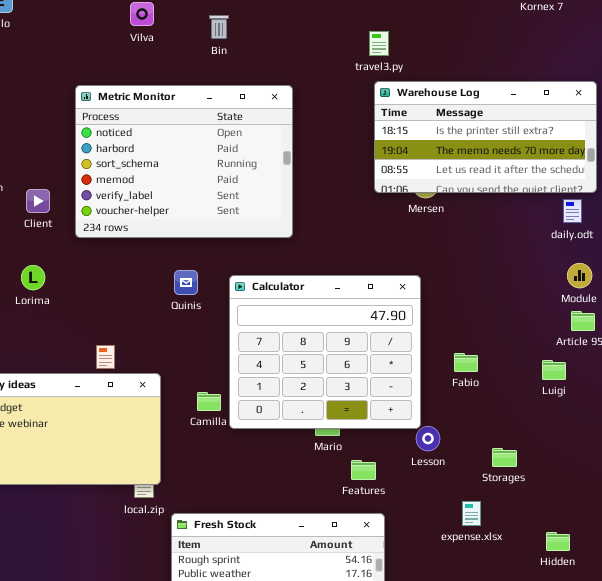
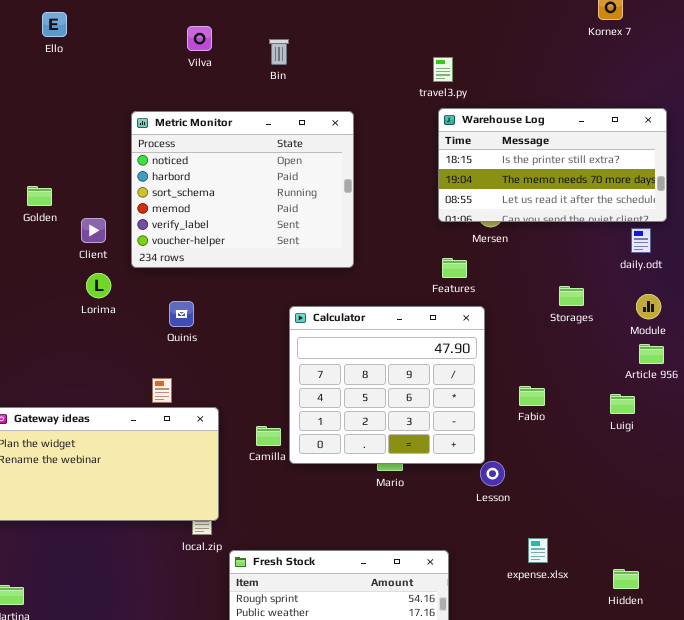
Lorima: [21,265,45,290] -> [86,273,111,298], moved
Quinis: [174,270,198,295] -> [169,301,194,327], moved
Storages: [492,448,517,467] -> [559,286,584,306], moved
Features: [351,460,376,480] -> [442,258,467,278], moved

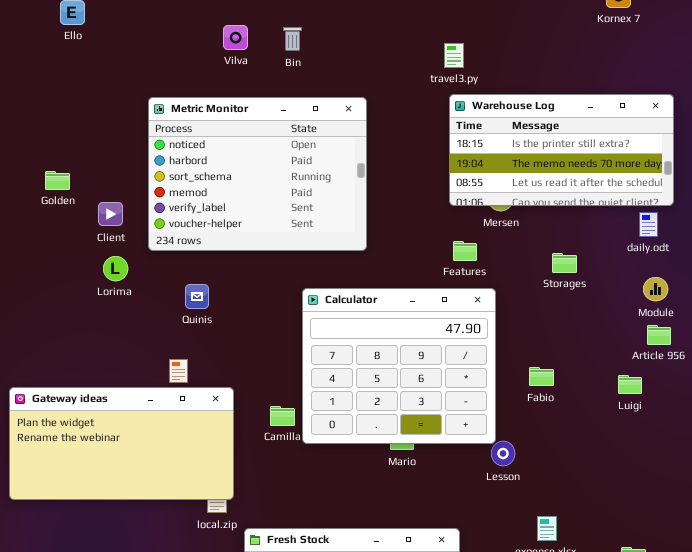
Vilva: [187,26,212,51] -> [223,25,248,50], moved
Storages: [559,286,584,306] -> [552,253,577,273], moved

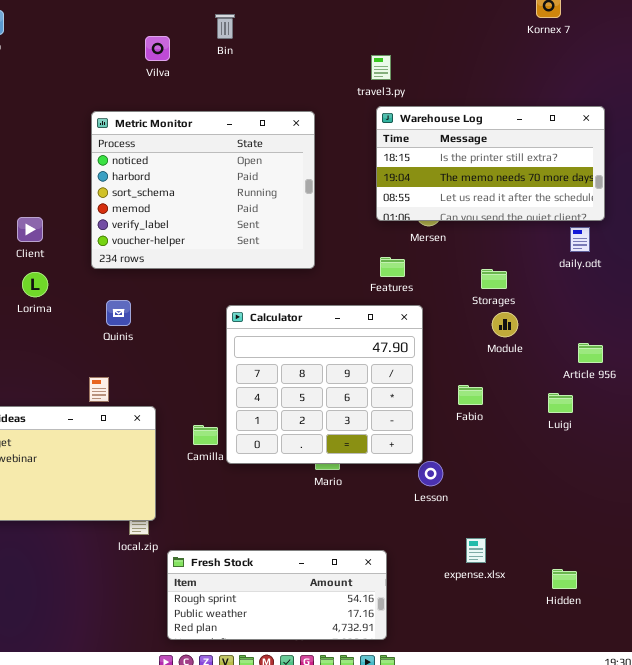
Bin: [283,27,302,51] -> [215,14,235,39], moved
Metric Monitor: [148,97,367,251] -> [91,111,315,269], moved
Module: [643,277,668,301] -> [492,312,518,337], moved

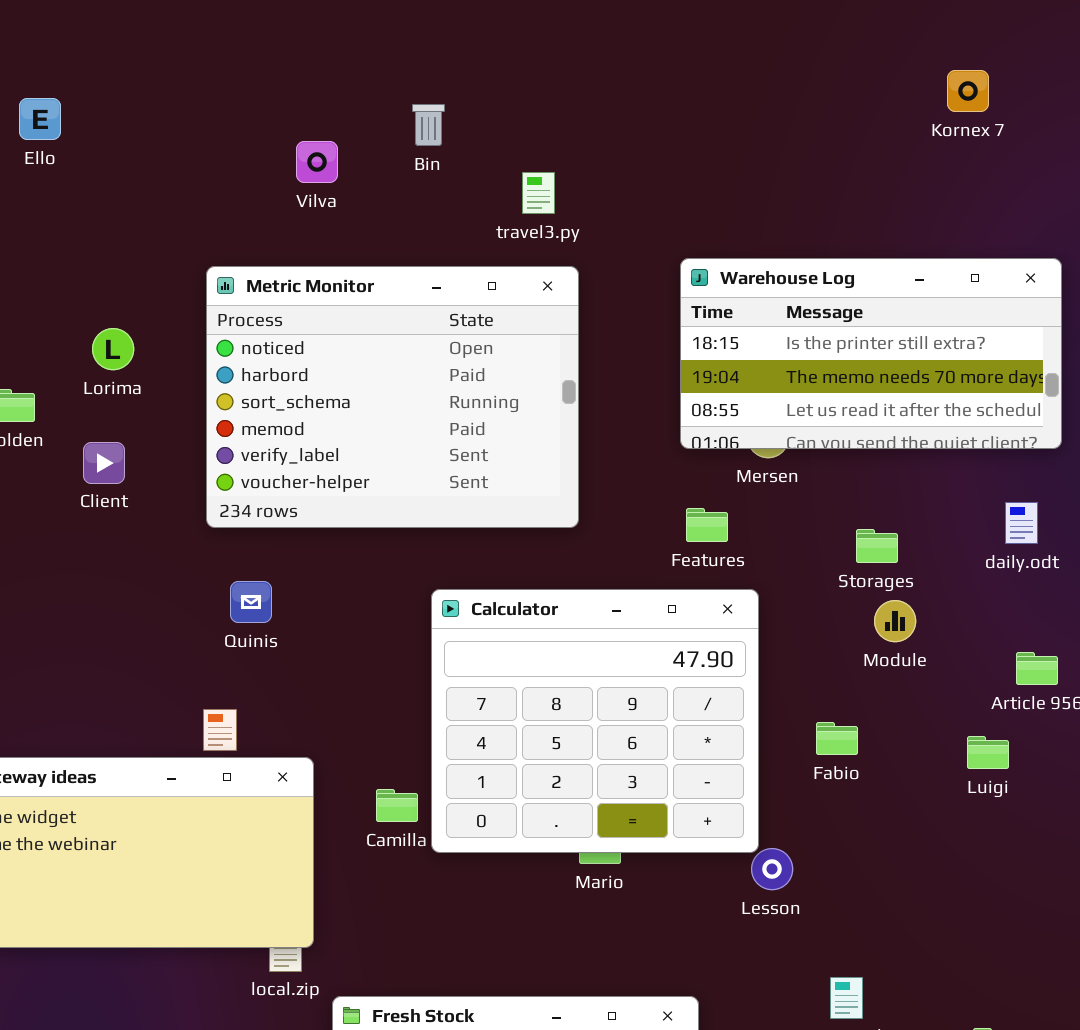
travel3.py: [371,55,391,80] -> [522,172,555,214], moved
daily.odt: [570,227,590,252] -> [1005,502,1038,544], moved
Lorima: [22,272,48,297] -> [92,328,134,370], moved

